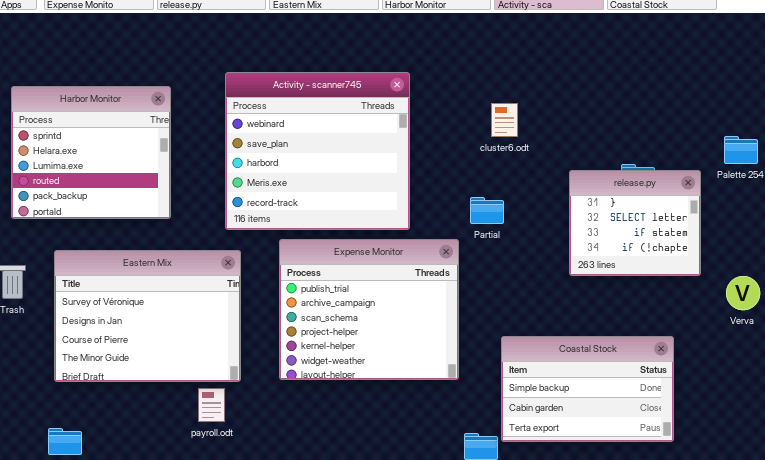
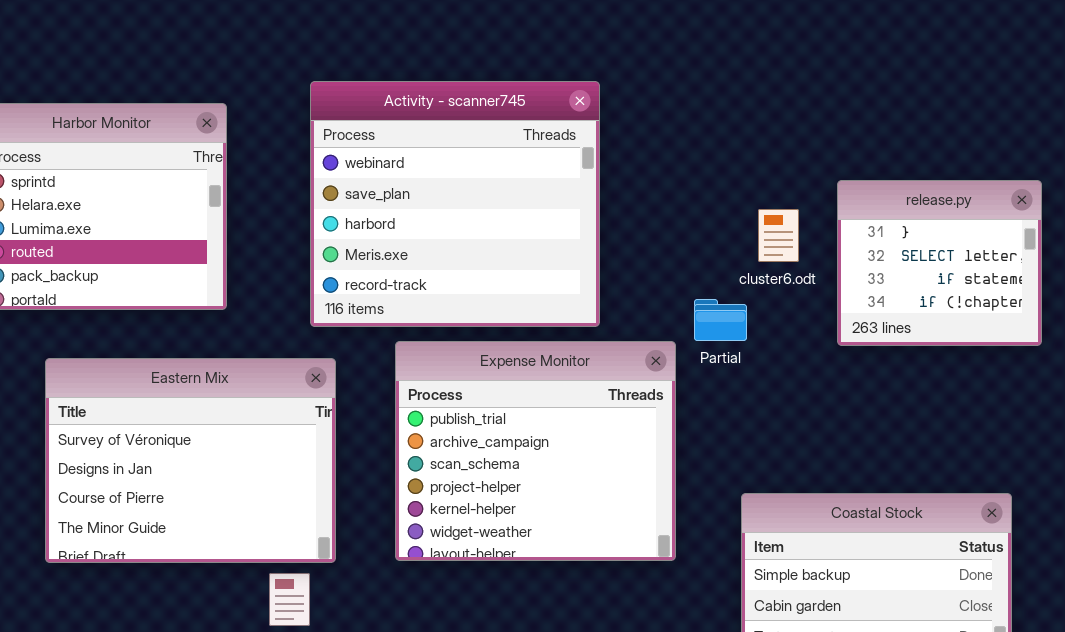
cluster6.odt: [491,103,518,137] -> [758,209,799,262], moved
release.py: [569,170,701,276] -> [837,180,1042,346], moved
Partial: [470,197,504,224] -> [694,299,747,341], moved

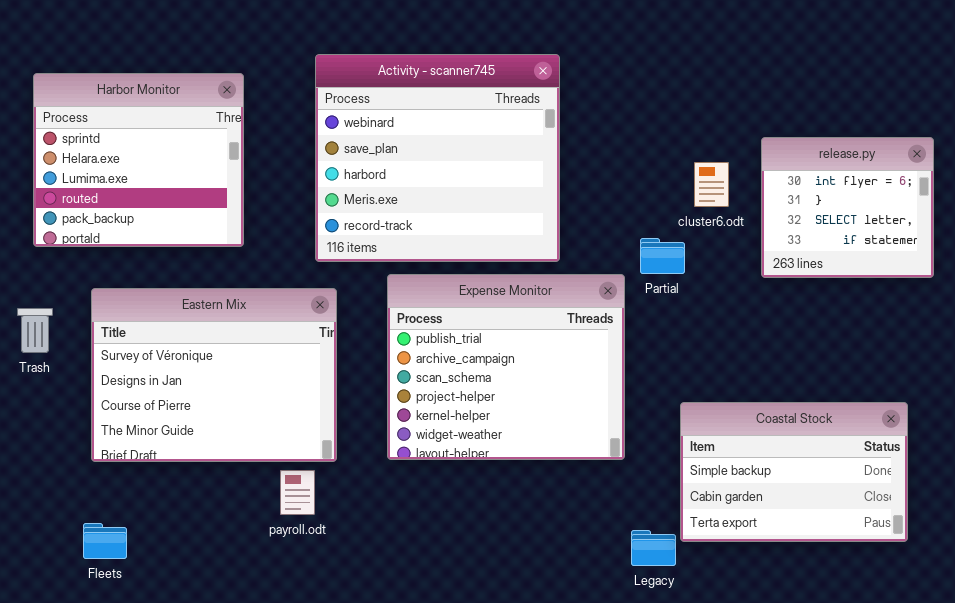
release.py: [837,180,1042,346] -> [761,137,934,278], scrolled up 1 row

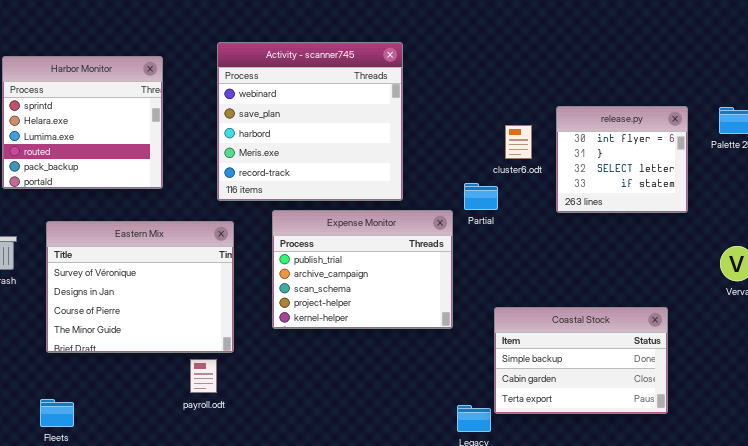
Expense Monitor: [387,274,625,460] -> [272,210,453,329], resized

